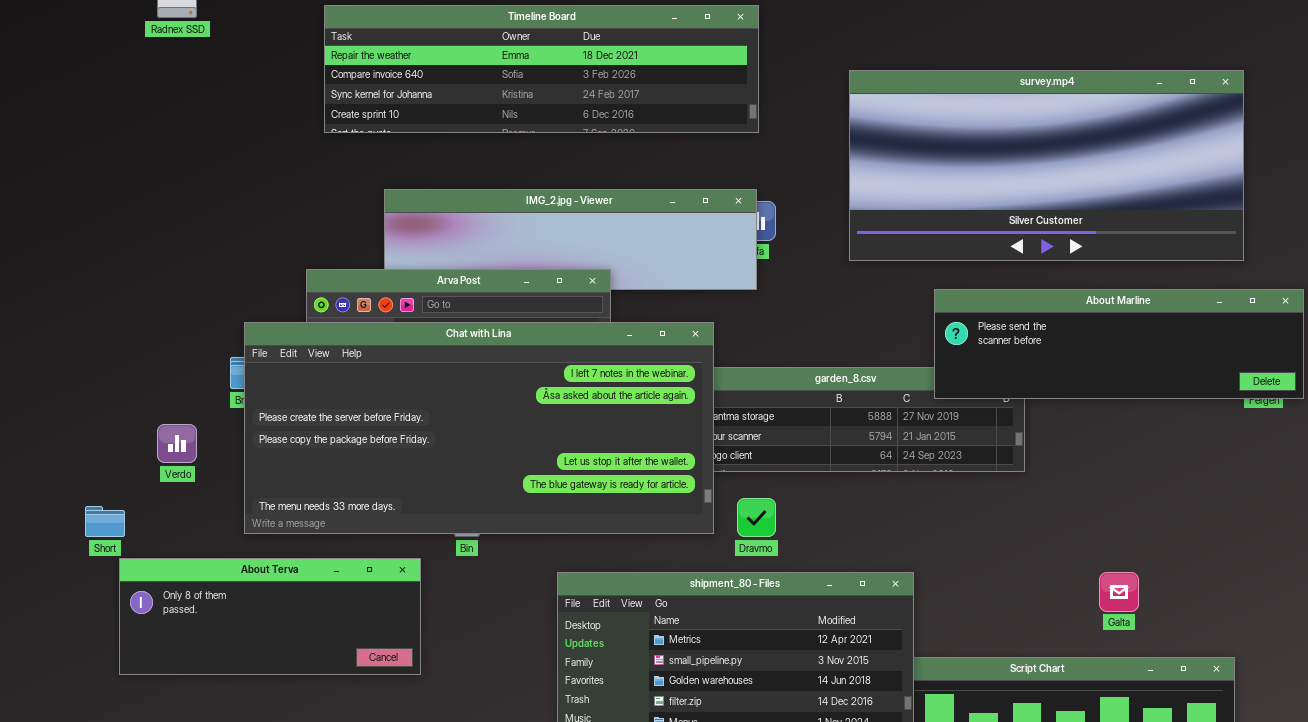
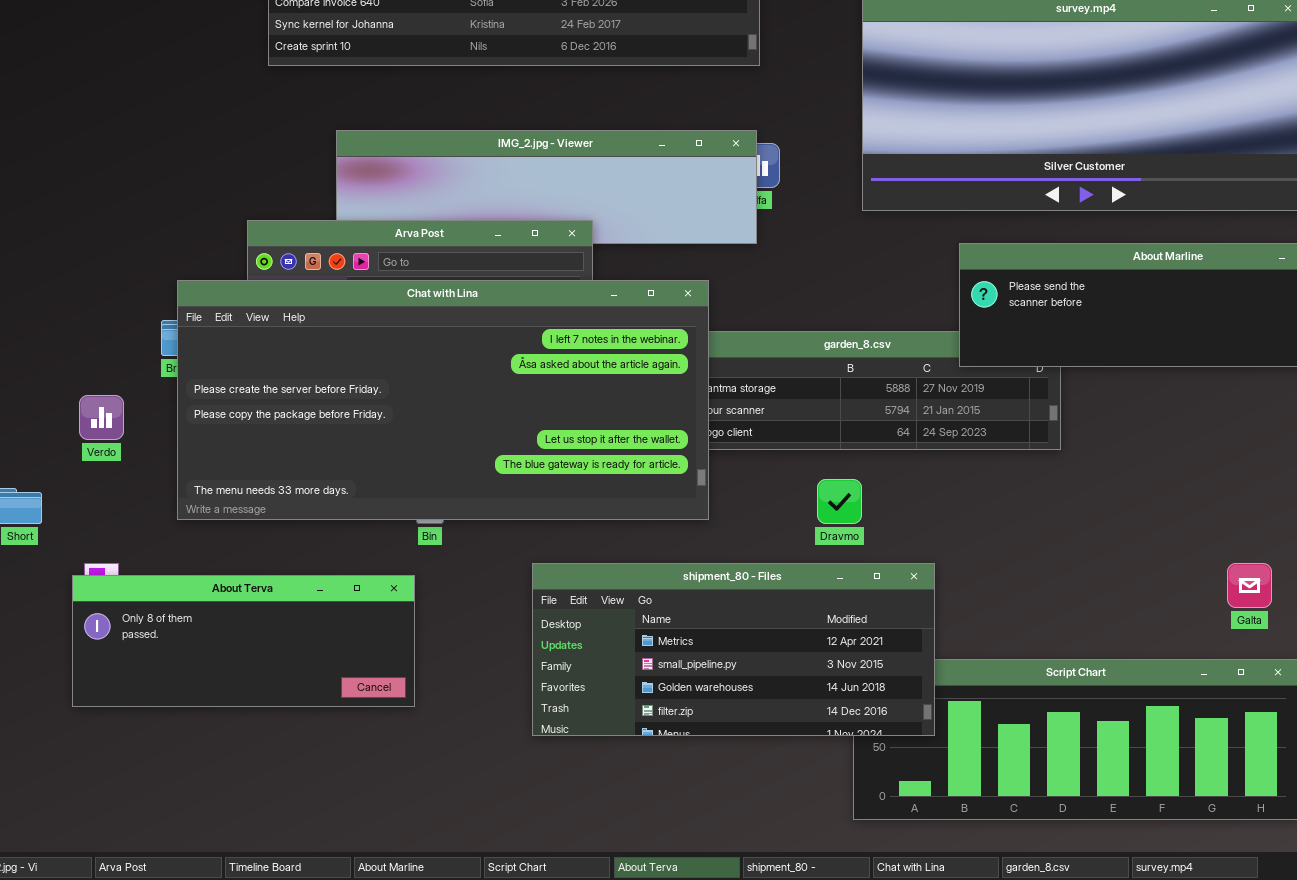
Dravmo: [737,498,776,537] -> [817,479,862,524], moved
About Terva: [119,558,421,675] -> [72,575,415,707], moved
Galta: [1099,572,1139,612] -> [1227,563,1272,608], moved

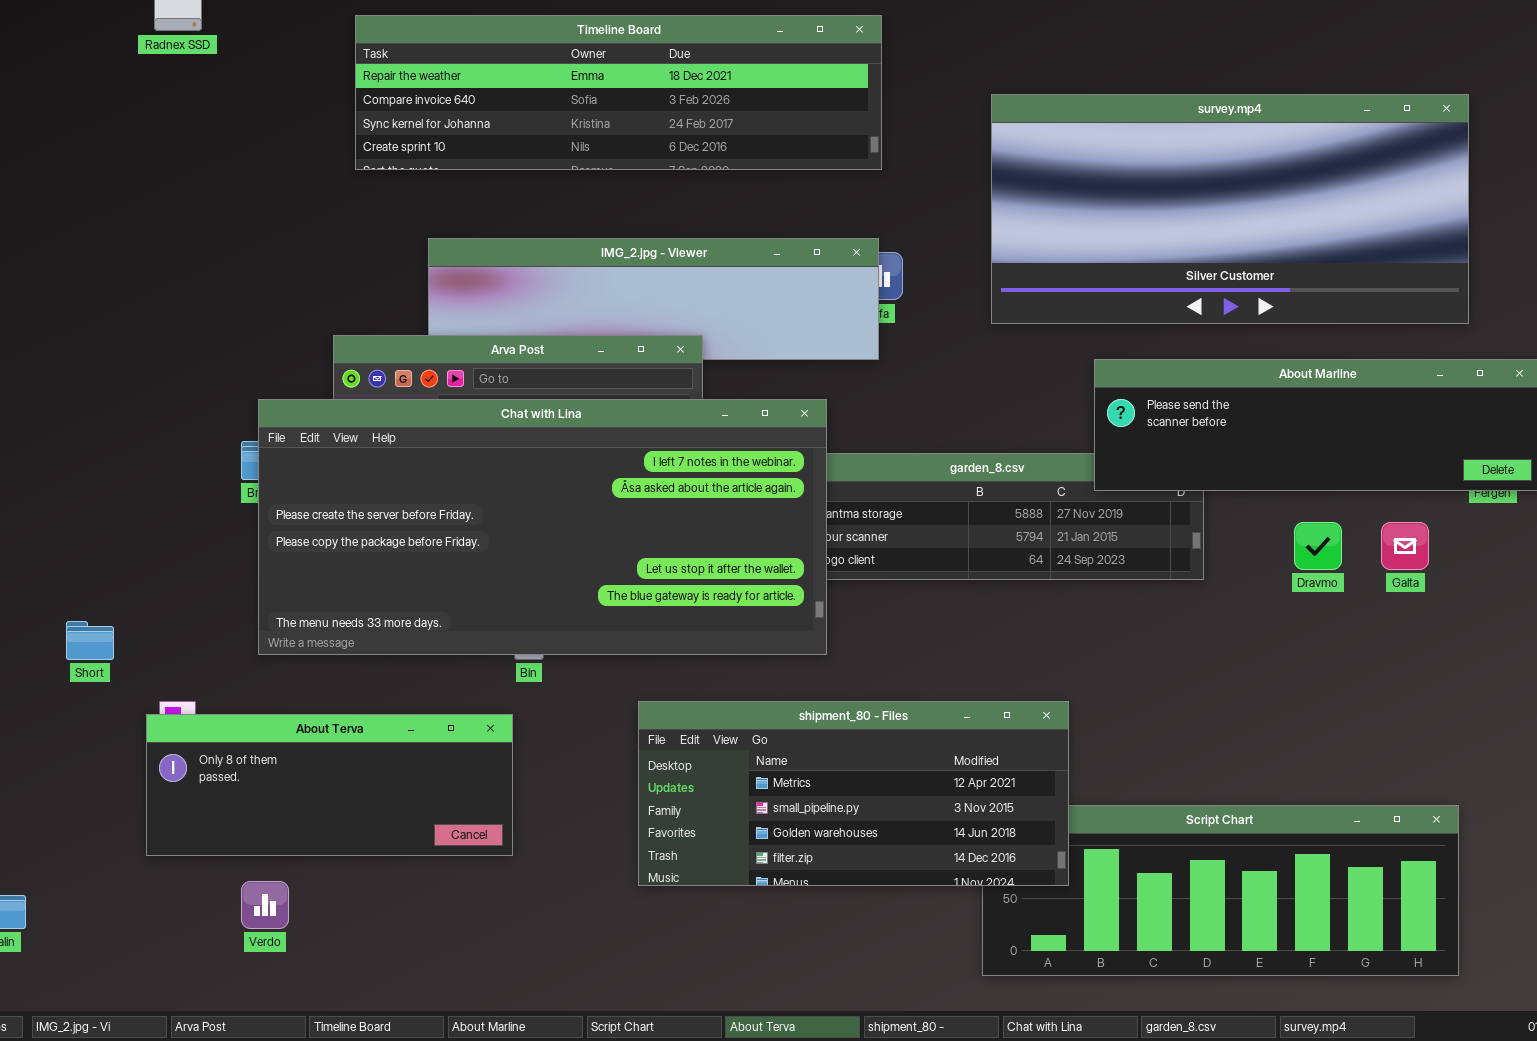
Verdo: [79,395,124,440] -> [241,881,289,929], moved
Dravmo: [817,479,862,524] -> [1294,522,1342,570], moved
Galta: [1227,563,1272,608] -> [1381,522,1429,570], moved

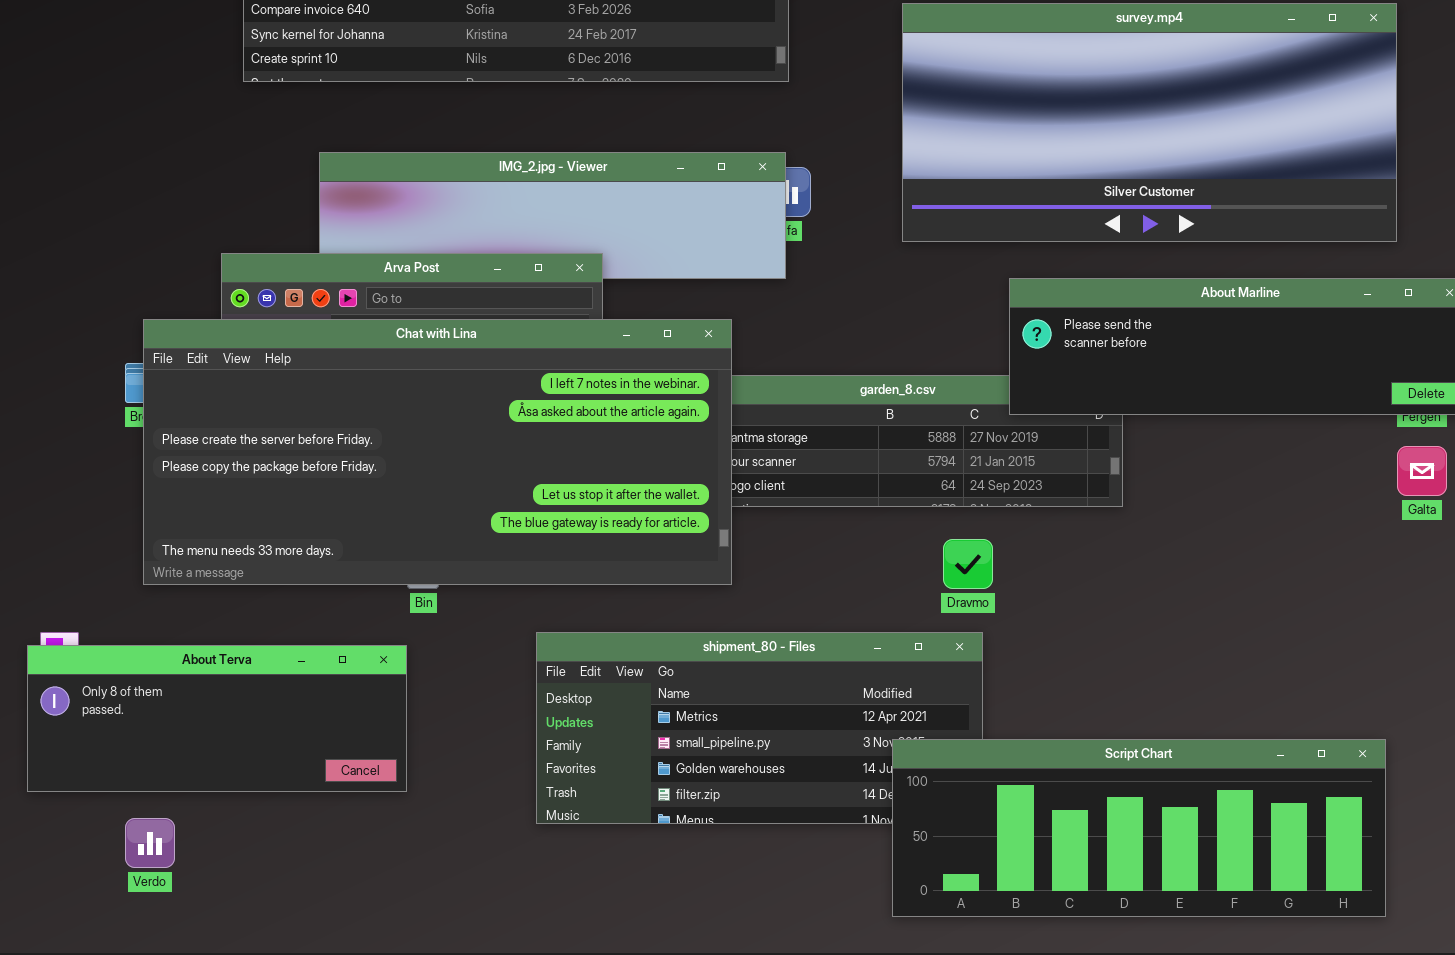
Dravmo: [1294,522,1342,570] -> [943,539,993,589], moved
Galta: [1381,522,1429,570] -> [1397,446,1447,496], moved
Script Chart: [982,805,1459,976] -> [892,739,1386,917], raised

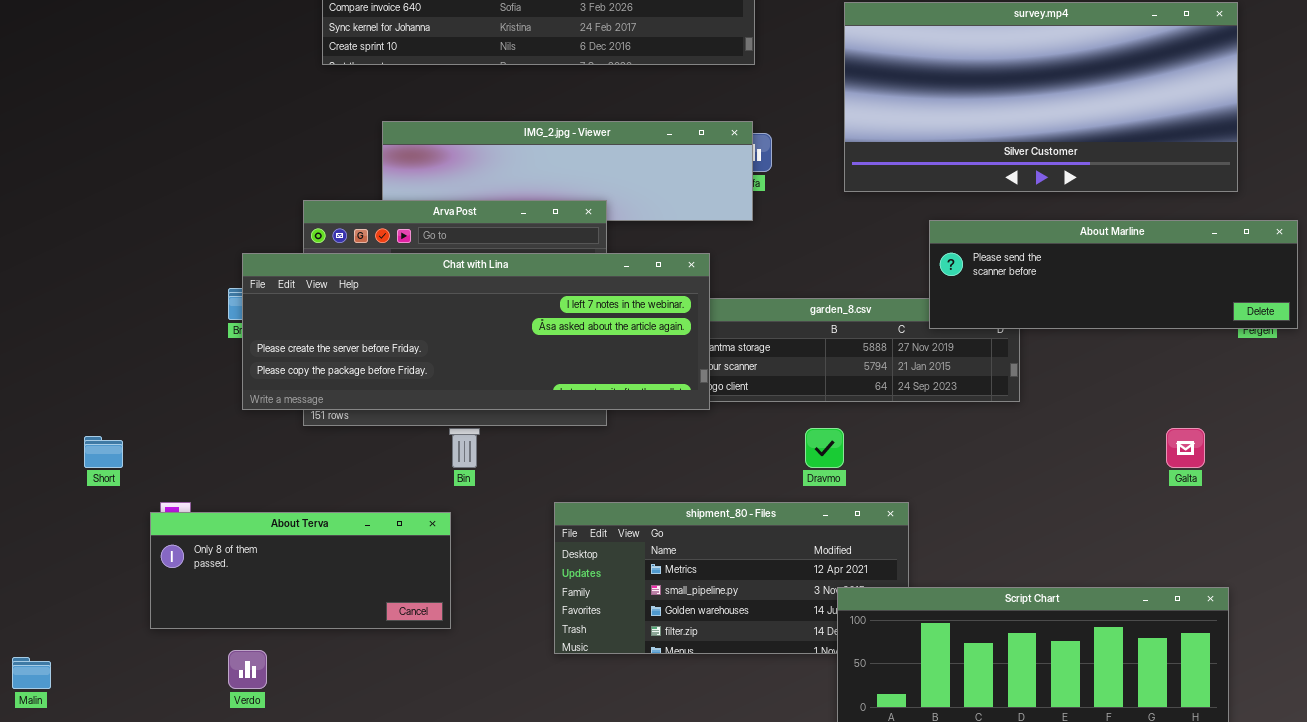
Chat with Lina: [143,319,732,585] -> [242,253,710,410], resized
Galta: [1397,446,1447,496] -> [1166,428,1205,468], moved
Dravmo: [943,539,993,589] -> [805,428,844,468], moved

